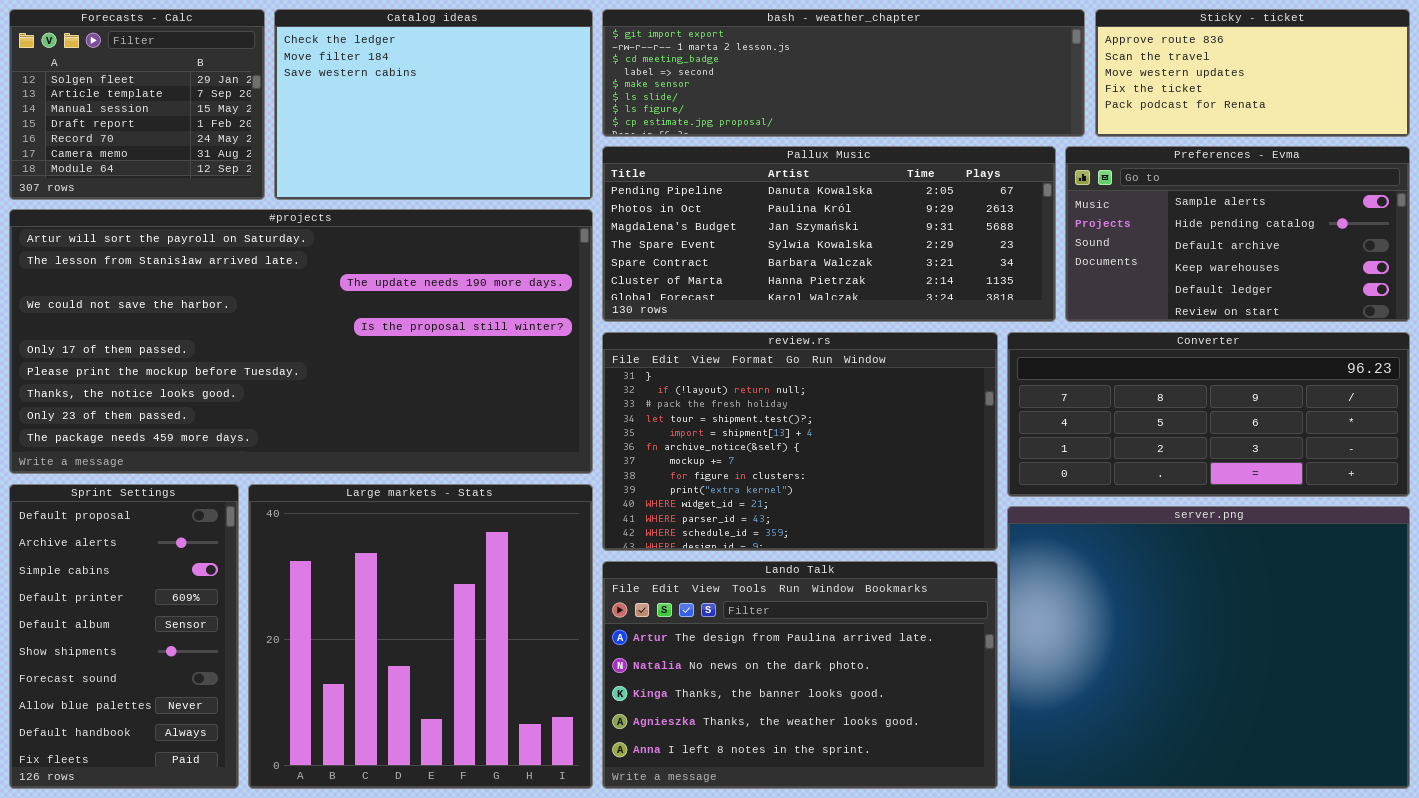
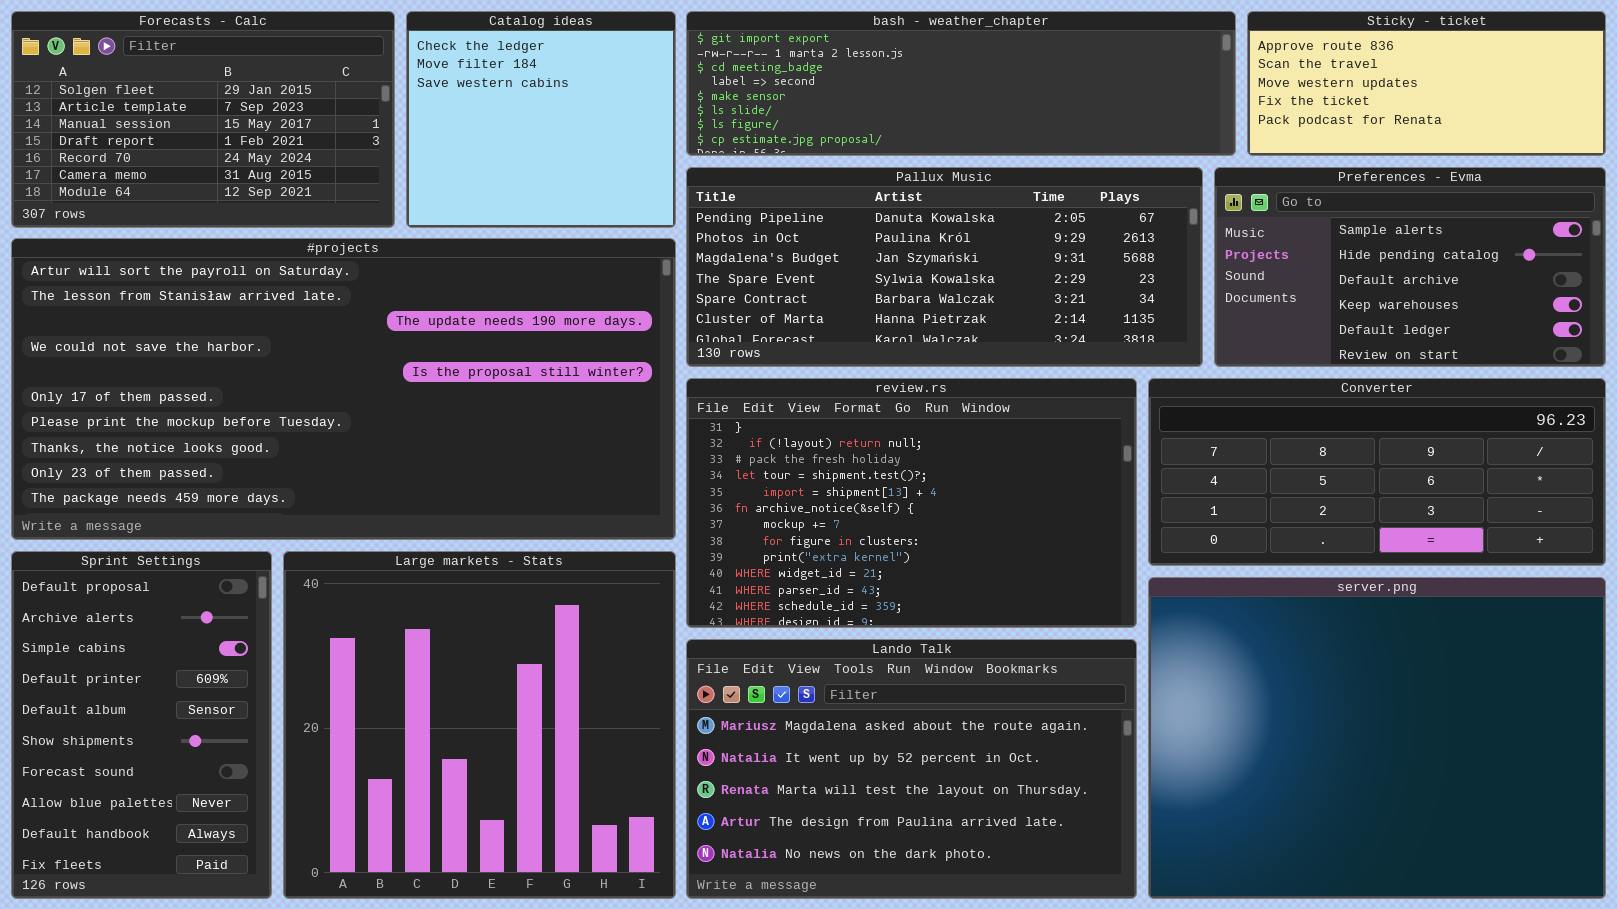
Forecasts - Calc: [9,9,265,200] -> [11,11,395,228], resized
Catalog ideas: [274,9,593,200] -> [406,11,676,228], resized
Lando Talk: [602,561,998,789] -> [686,639,1137,899], scrolled up 3 rows

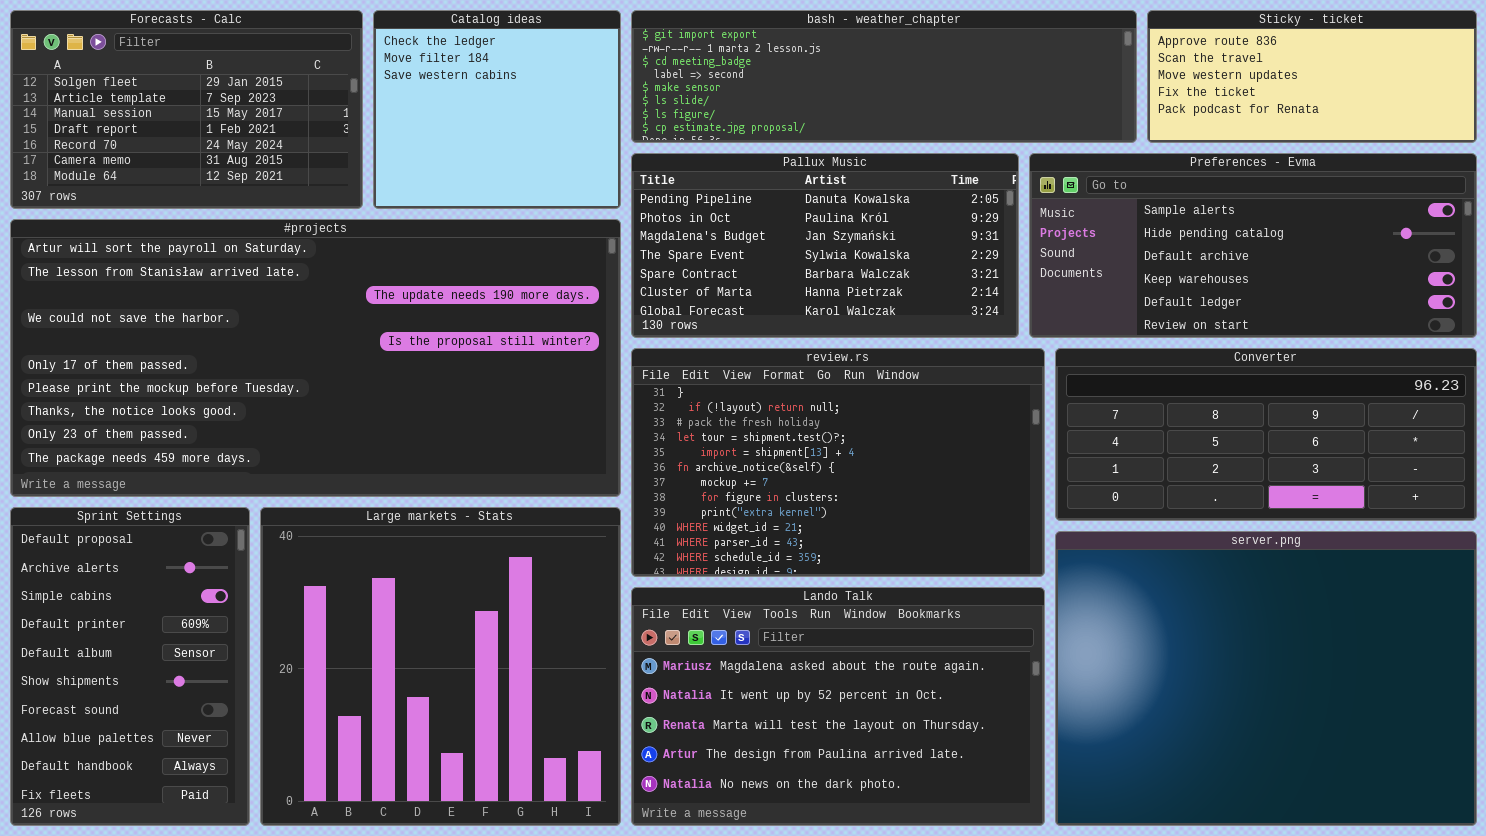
Pallux Music: [686,167,1203,367] -> [631,153,1019,338], resized
Preferences - Evma: [1214,167,1606,367] -> [1029,153,1477,338], resized

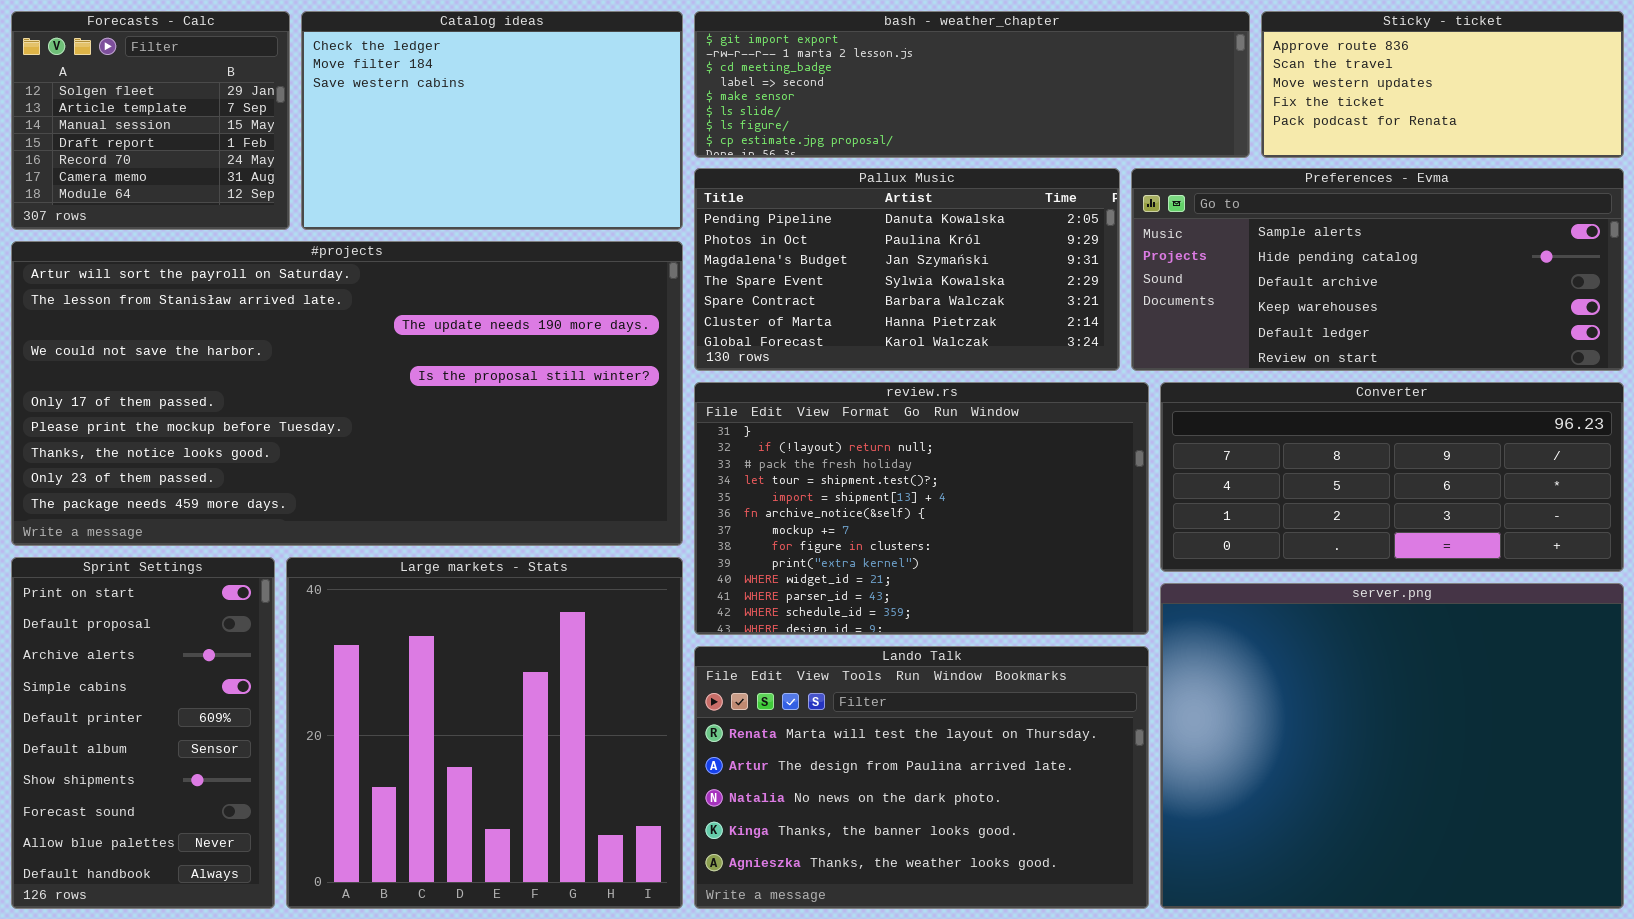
Forecasts - Calc: [10,10,363,209] -> [11,11,290,230], resized
Catalog ideas: [373,10,621,209] -> [301,11,683,230], resized
Sprint Settings: [10,507,250,826] -> [11,557,275,909], scrolled up 1 row
Lando Talk: [631,587,1045,826] -> [694,646,1149,909], scrolled down 2 rows

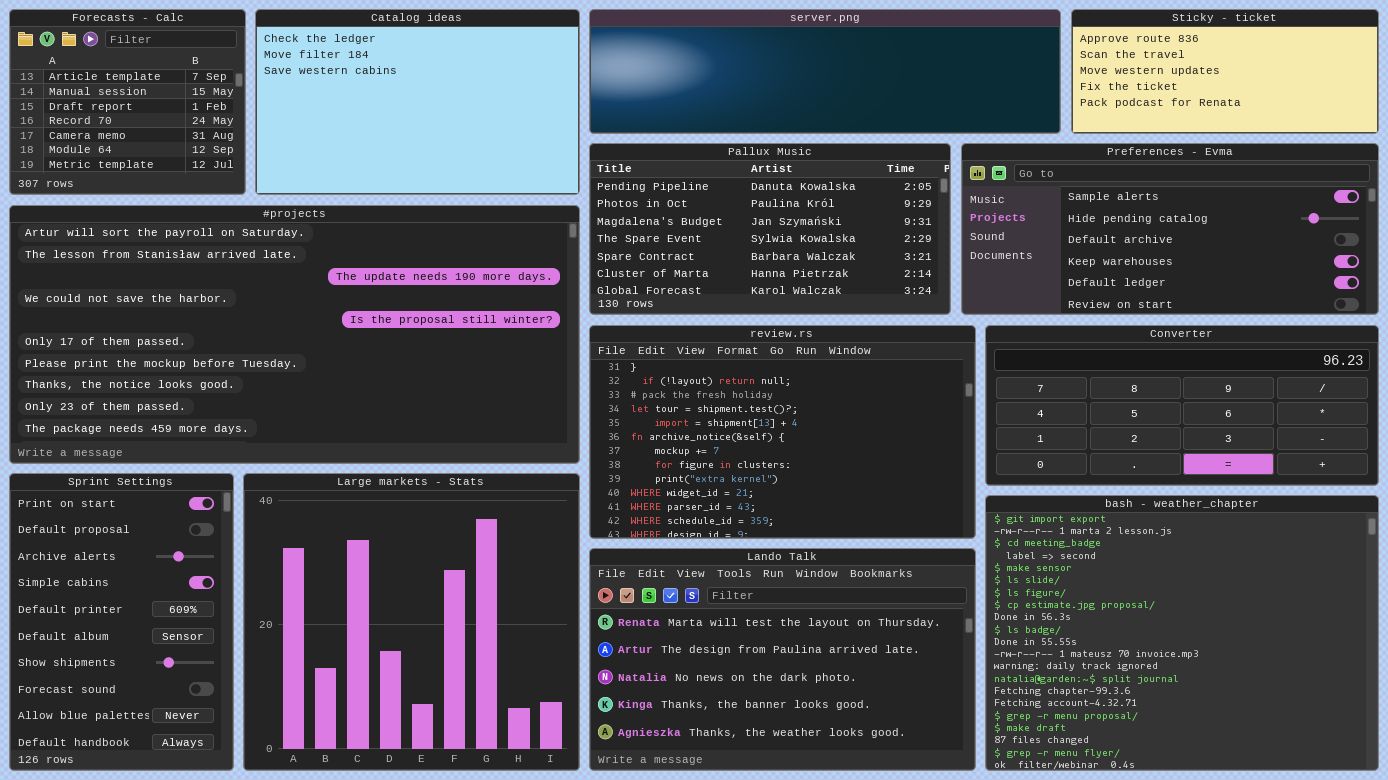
Forecasts - Calc: [11,11,290,230] -> [9,9,246,195], scrolled down 1 row
bash - weather_chapter: [694,11,1250,158] -> [985,495,1379,771], moved, resized
server.png: [1160,583,1624,909] -> [589,9,1061,134], moved, resized

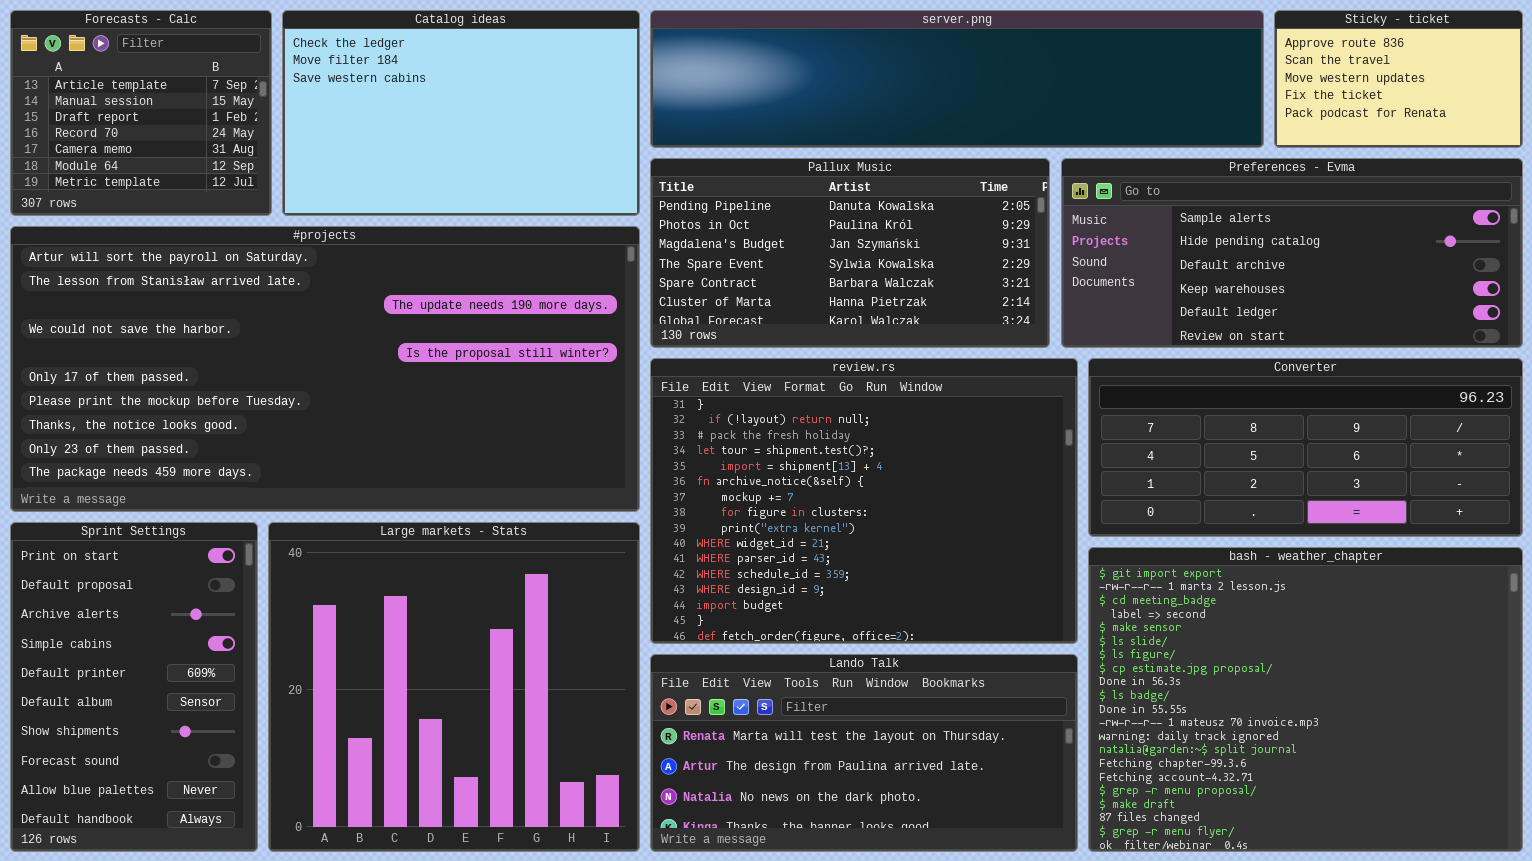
server.png: [589,9,1061,134] -> [650,10,1264,148], resized
Sticky - ticket: [1071,9,1379,134] -> [1274,10,1523,148], resized
review.rs: [589,325,976,539] -> [650,358,1078,644], resized
Lando Talk: [589,548,976,771] -> [650,654,1078,852], resized

